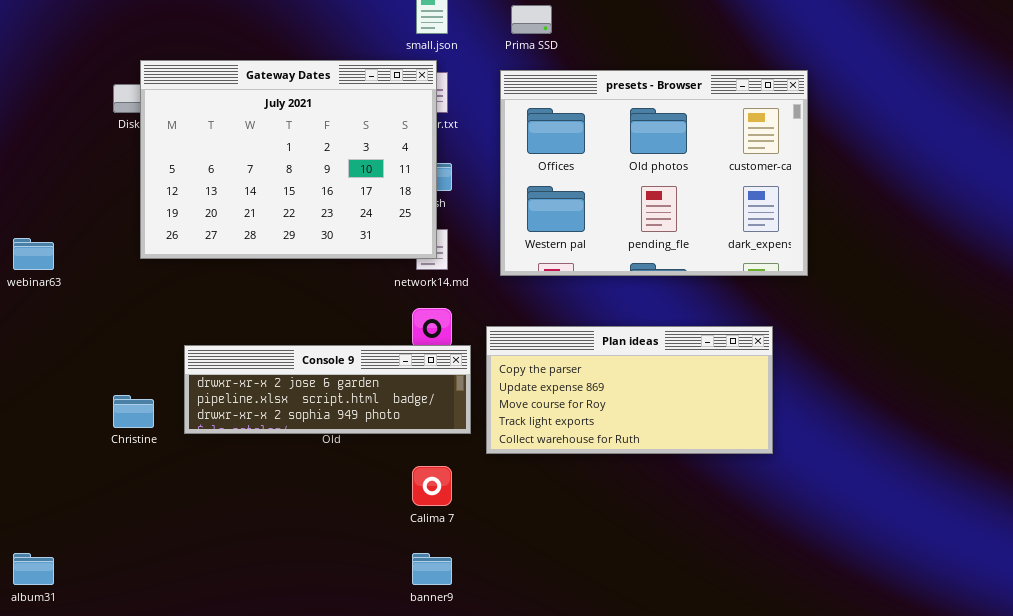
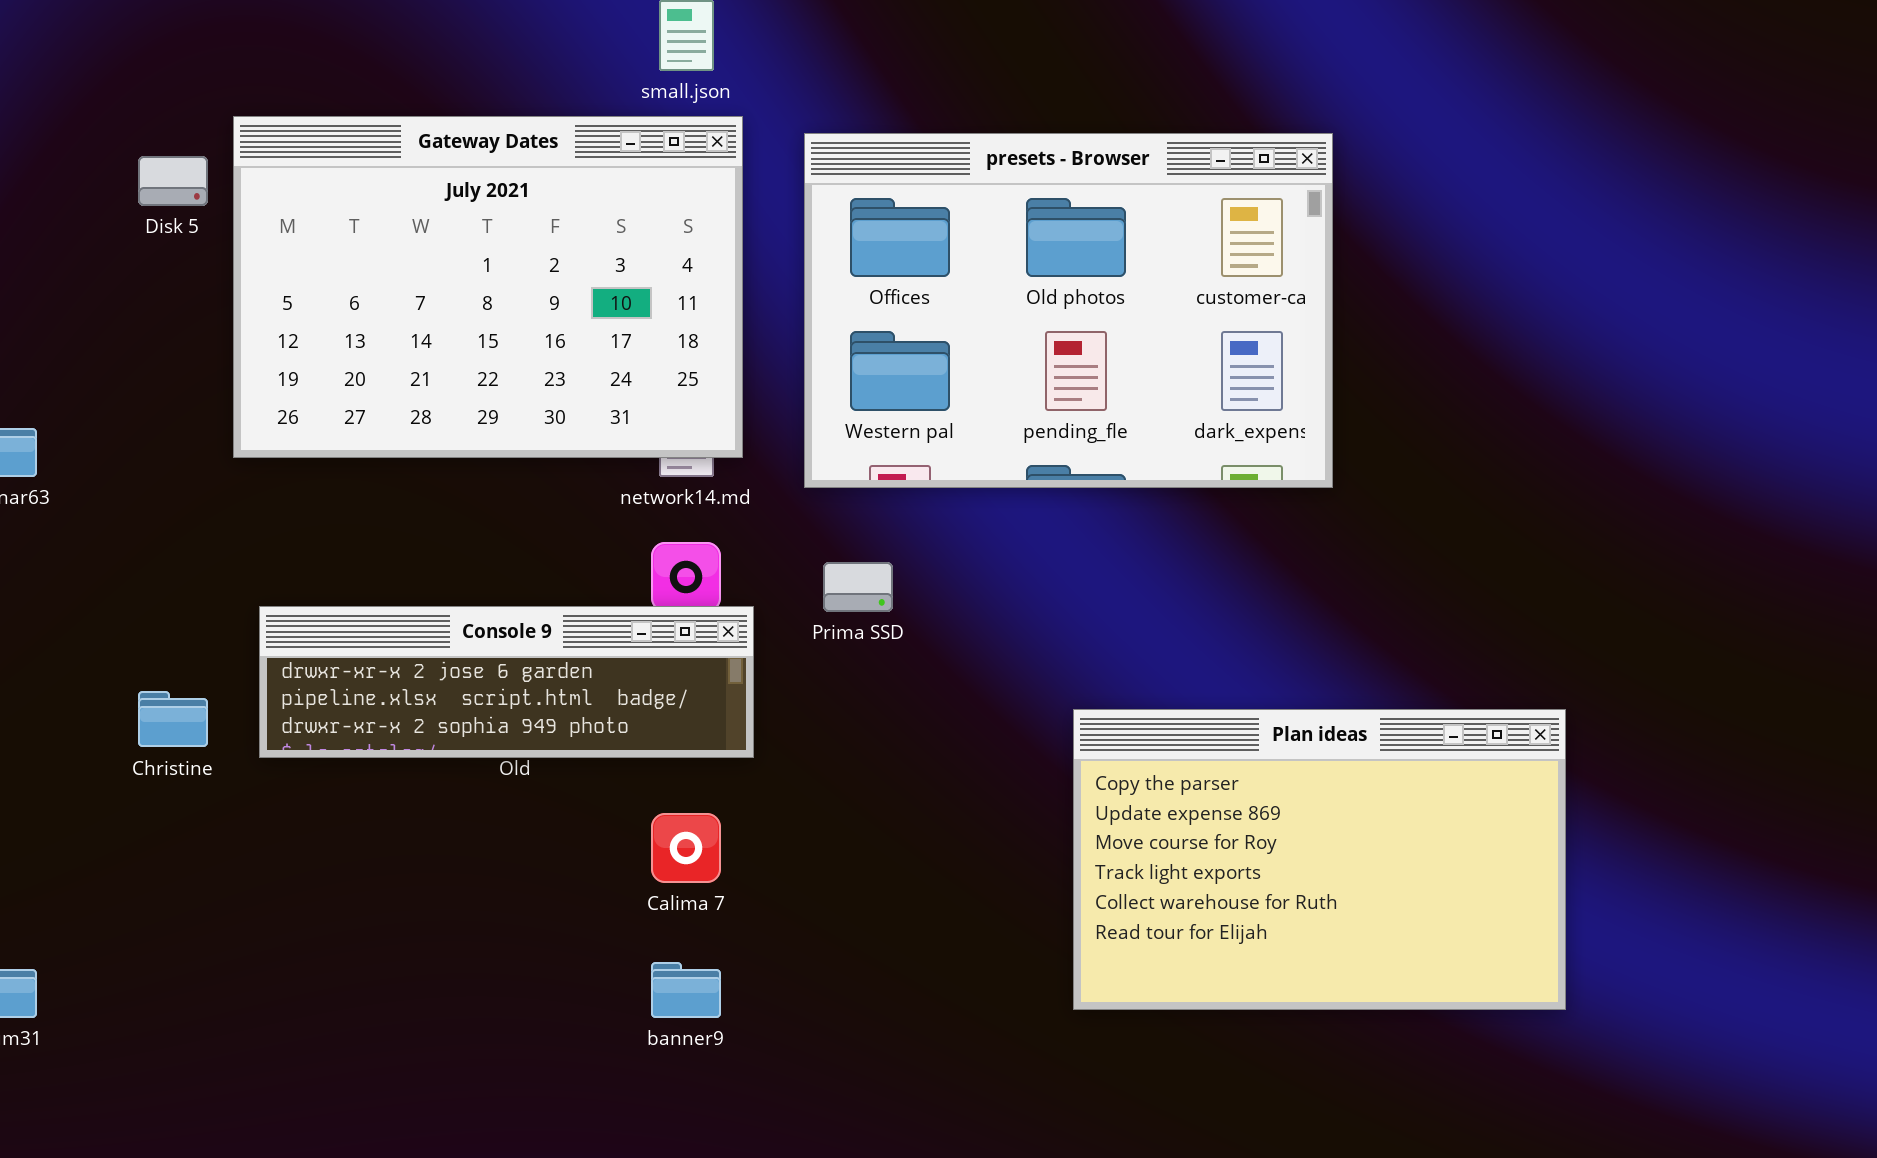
Prima SSD: [511,5,552,34] -> [823,562,893,612], moved
Gateway Dates: [140,60,437,259] -> [233,116,743,458], moved
Plan ideas: [486,326,773,454] -> [1073,709,1566,1010], moved, resized

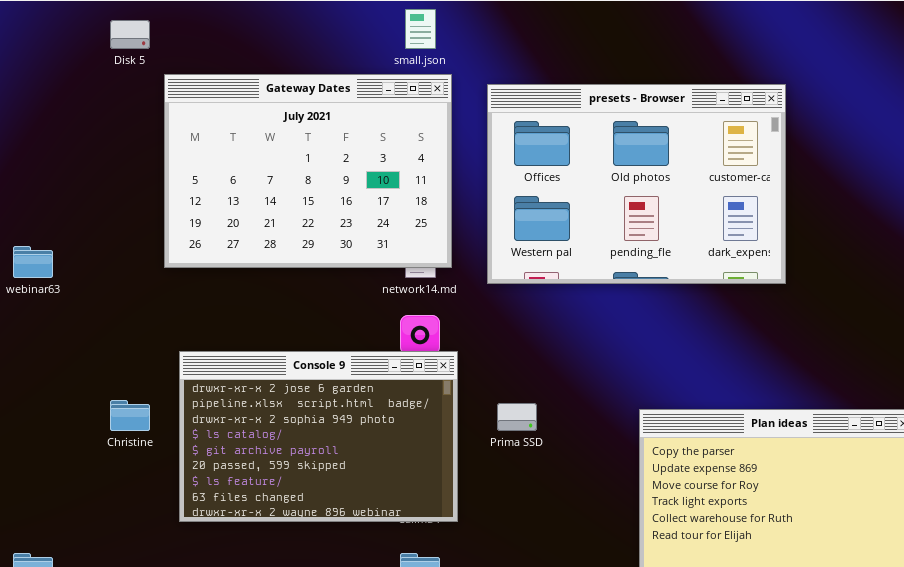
Disk 5: [138,156,208,206] -> [110,20,150,49], moved
Prima SSD: [823,562,893,612] -> [497,403,537,431], moved
Console 9: [259,606,754,758] -> [179,351,458,522], resized

